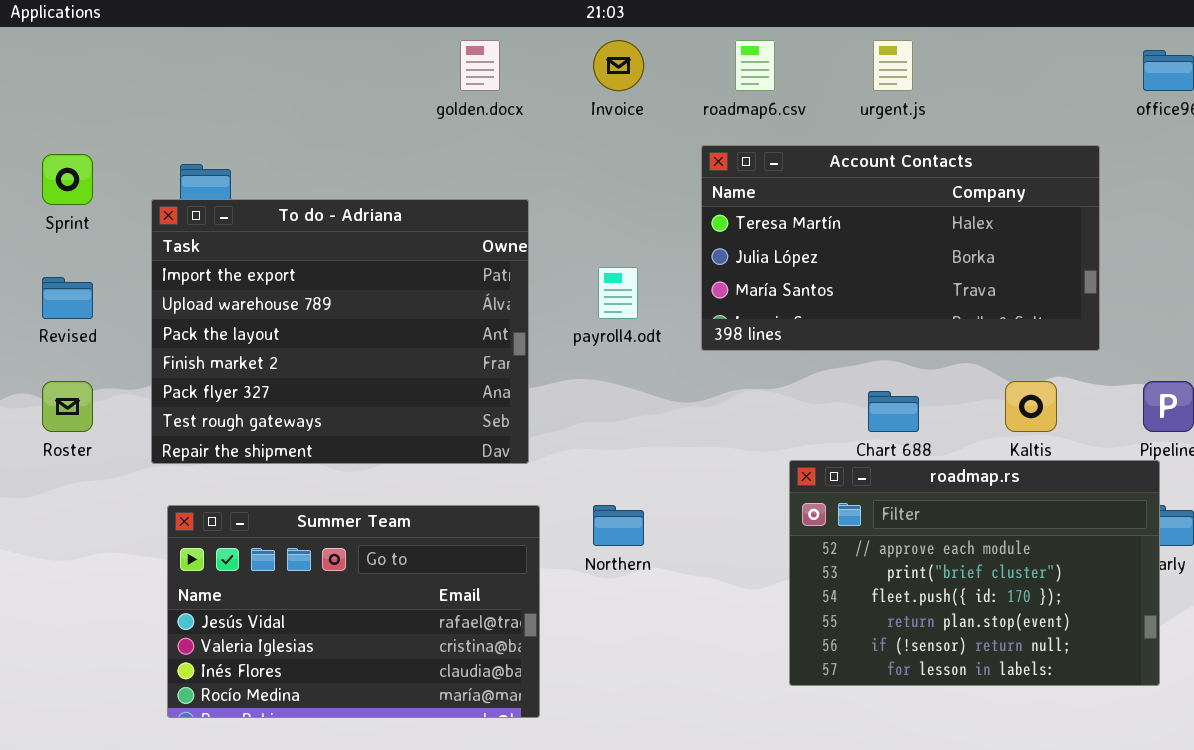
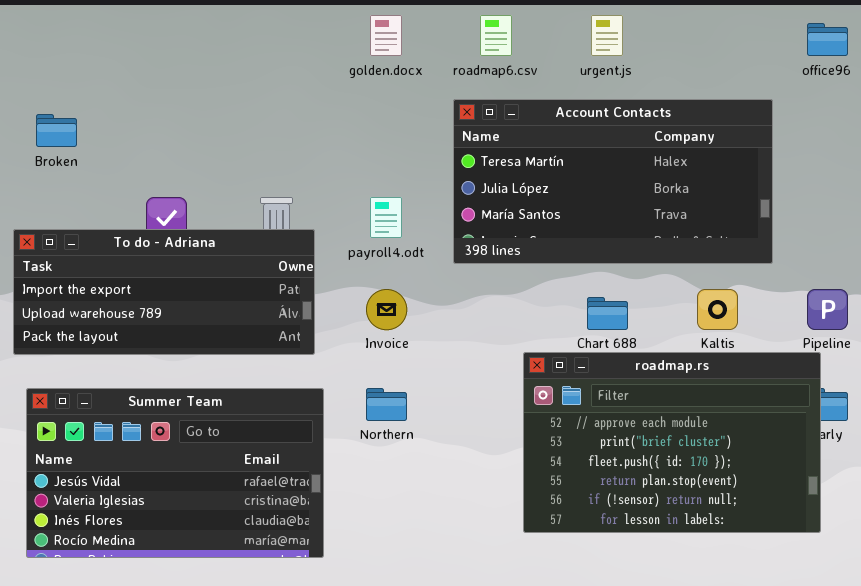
golden.docx: [460,40,500,91] -> [370,15,402,56], moved
Invoice: [593,40,644,91] -> [366,289,407,330], moved
To do - Adriana: [151,199,529,464] -> [13,229,315,355], resized

